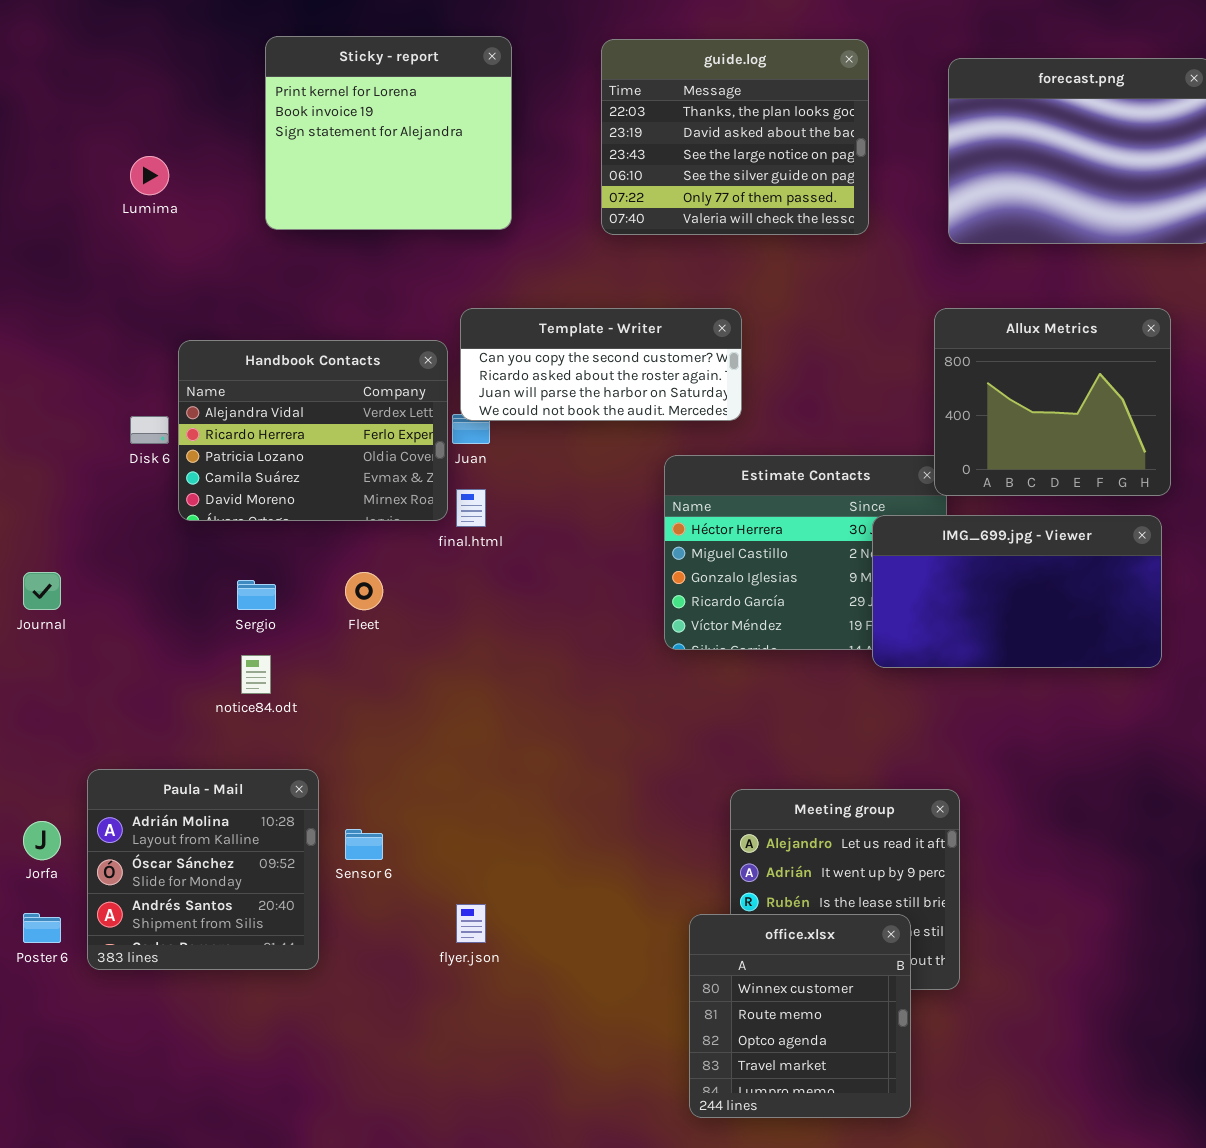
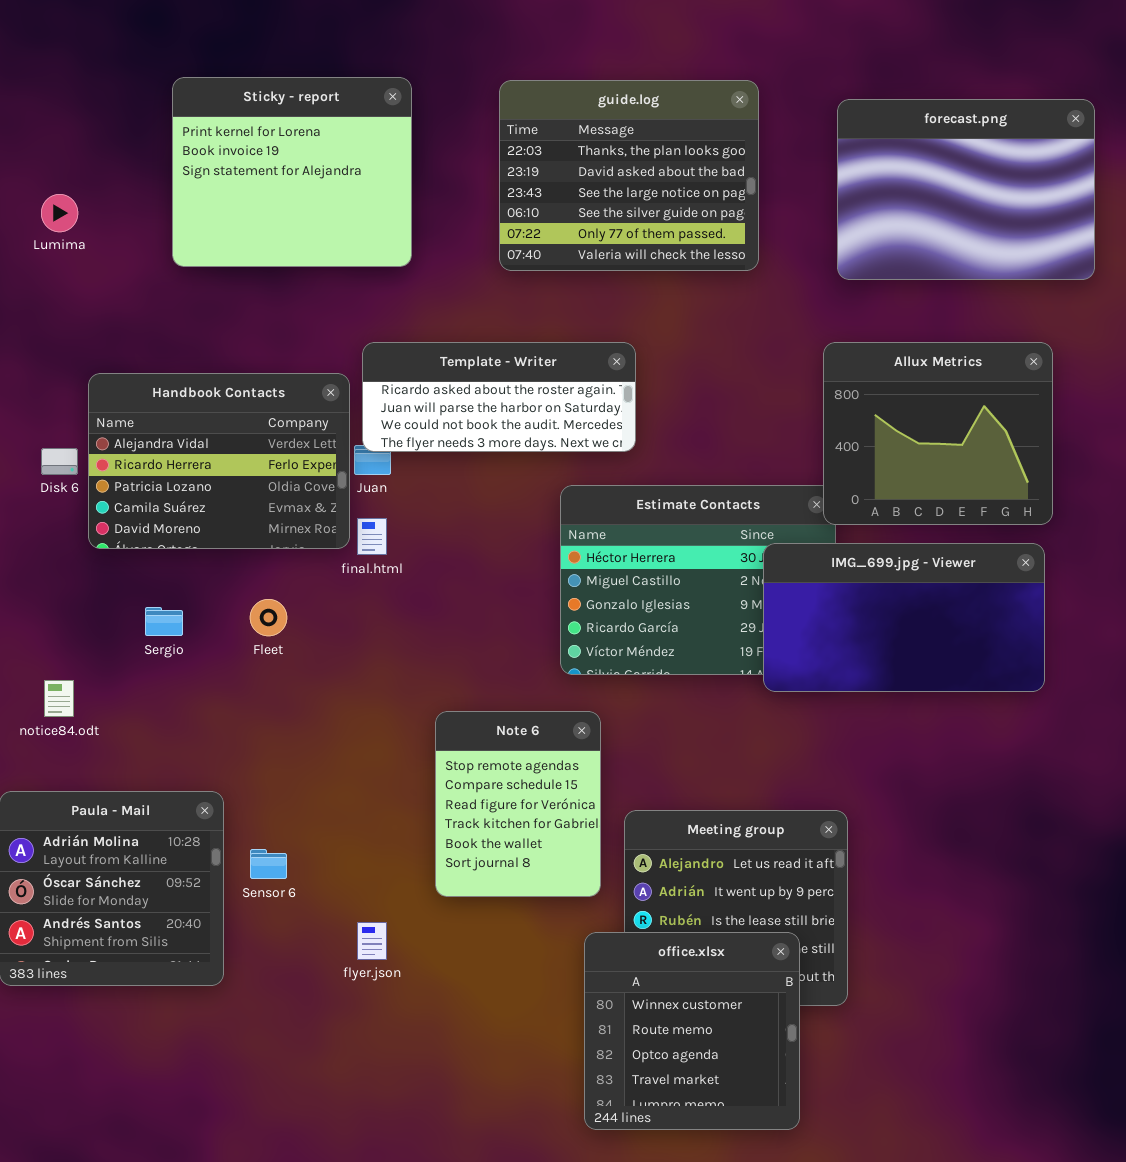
Template - Writer: [460,308,742,421] -> [362,342,636,452], scrolled down 1 row
notice84.odt: [241,655,271,694] -> [44,680,74,717], moved
Note 6: none -> [435,711,601,897], opened

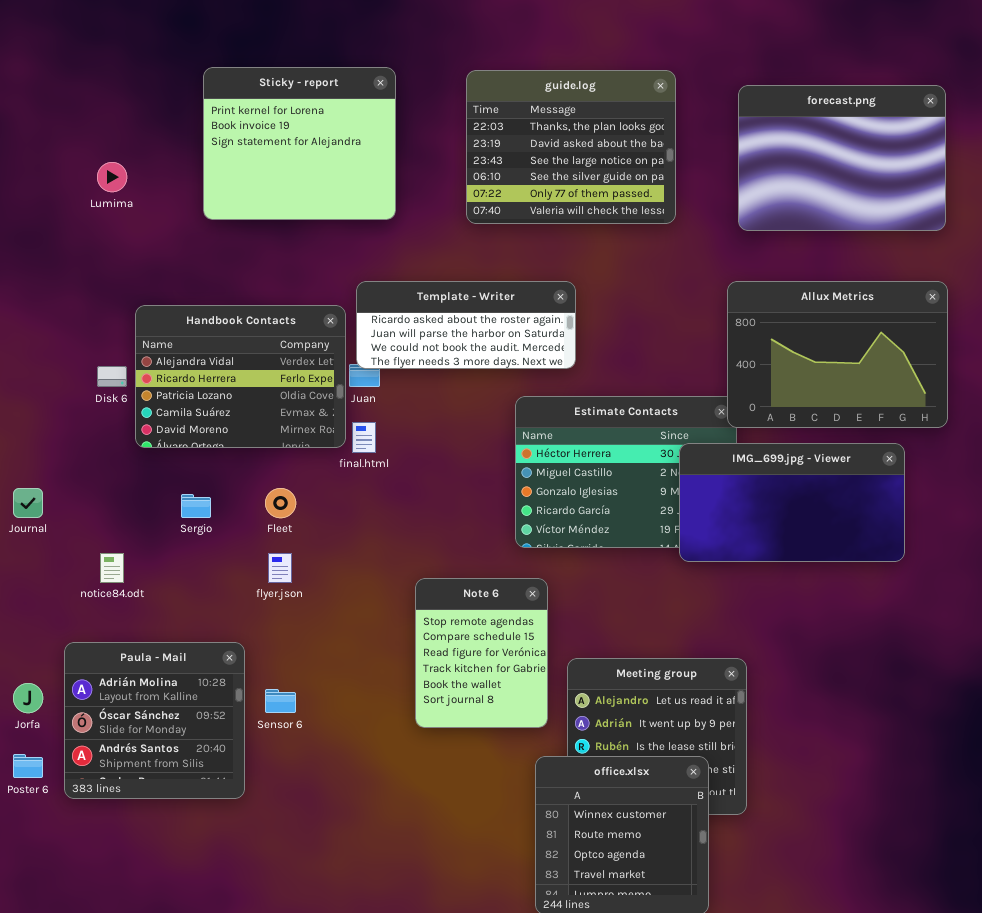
Allux Metrics: [823,342,1053,525] -> [727,281,948,428], resized
flyer.json: [357,922,387,960] -> [268,553,292,583], moved

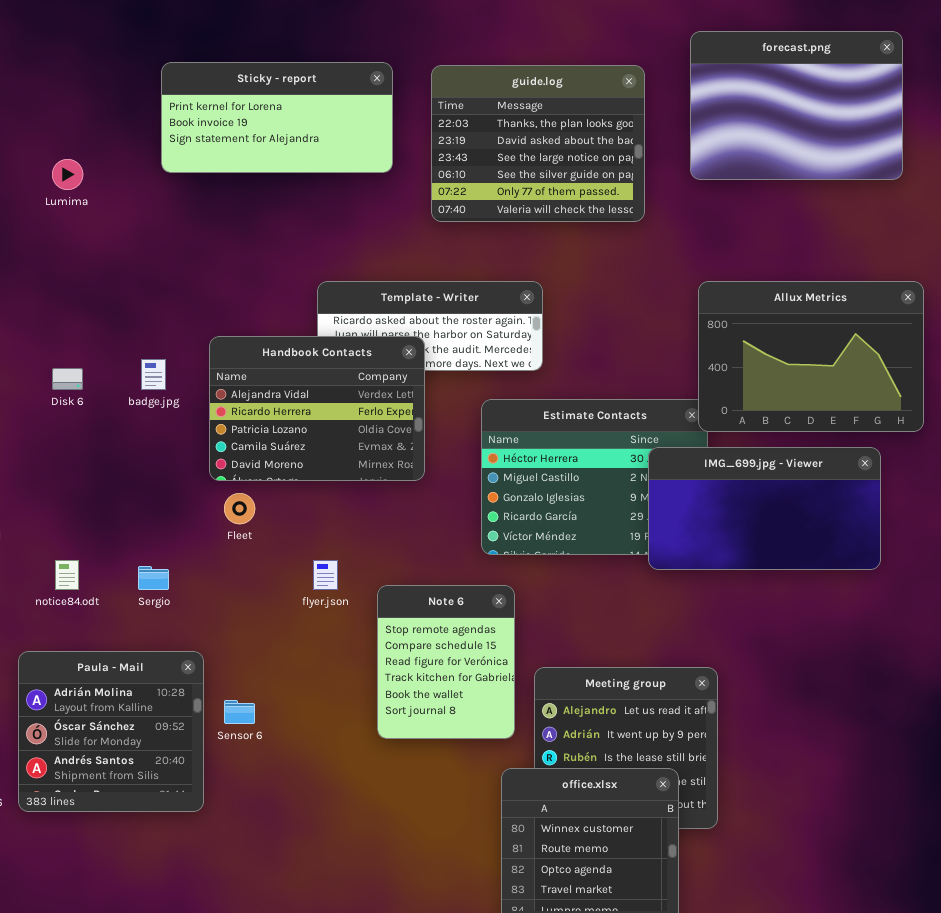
Sticky - report: [203,67,396,220] -> [161,62,393,173], resized
forecast.png: [738,85,946,231] -> [690,31,903,180], moved
Handbook Contacts: [135,305,346,448] -> [209,336,425,481], moved
Sergio: [181,494,211,518] -> [138,566,169,590], moved
flyer.json: [268,553,292,583] -> [313,560,338,590], moved

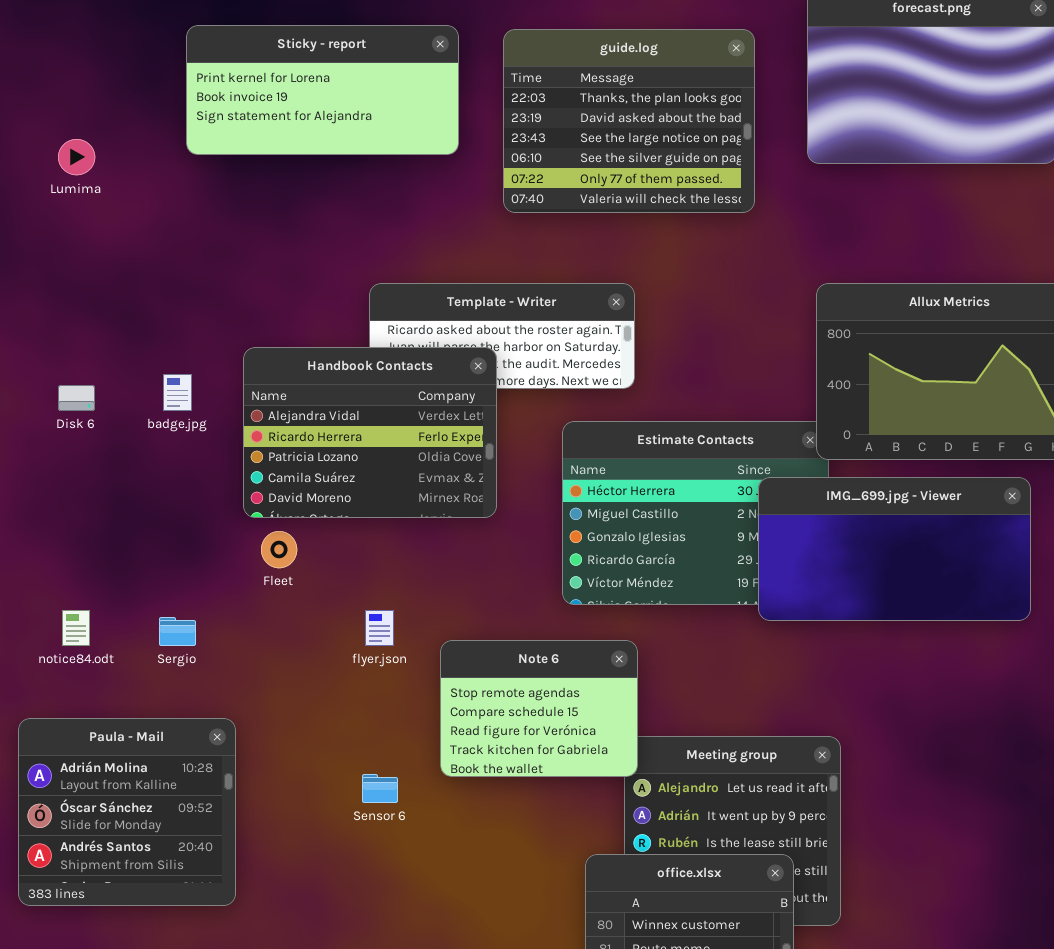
Note 6: [377,585,515,739] -> [440,640,638,777], resized
Sensor 6: [224,700,255,724] -> [362,774,398,803], moved

